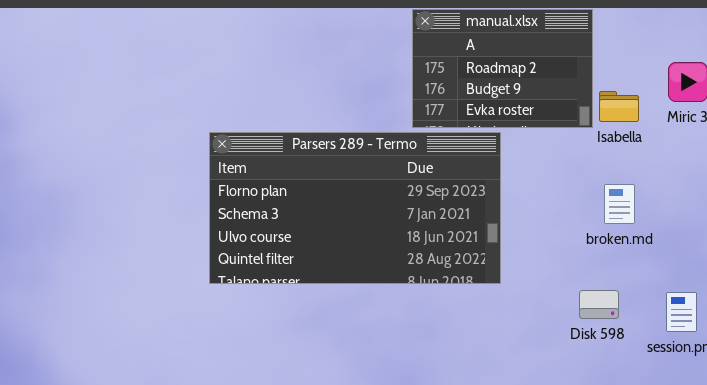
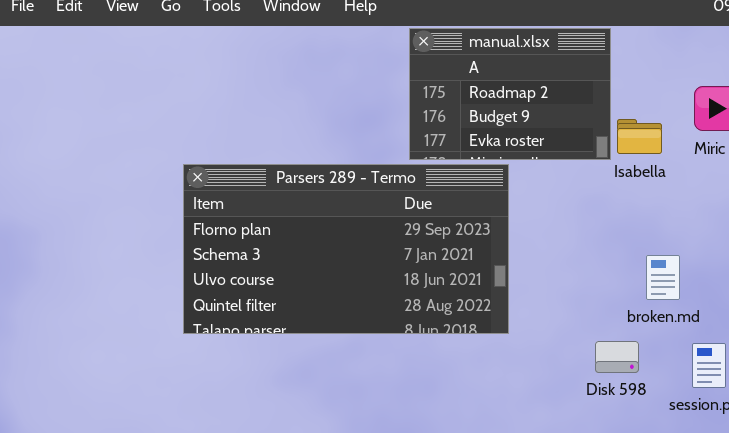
broken.md: [604,184,635,224] -> [646,255,680,300], moved

